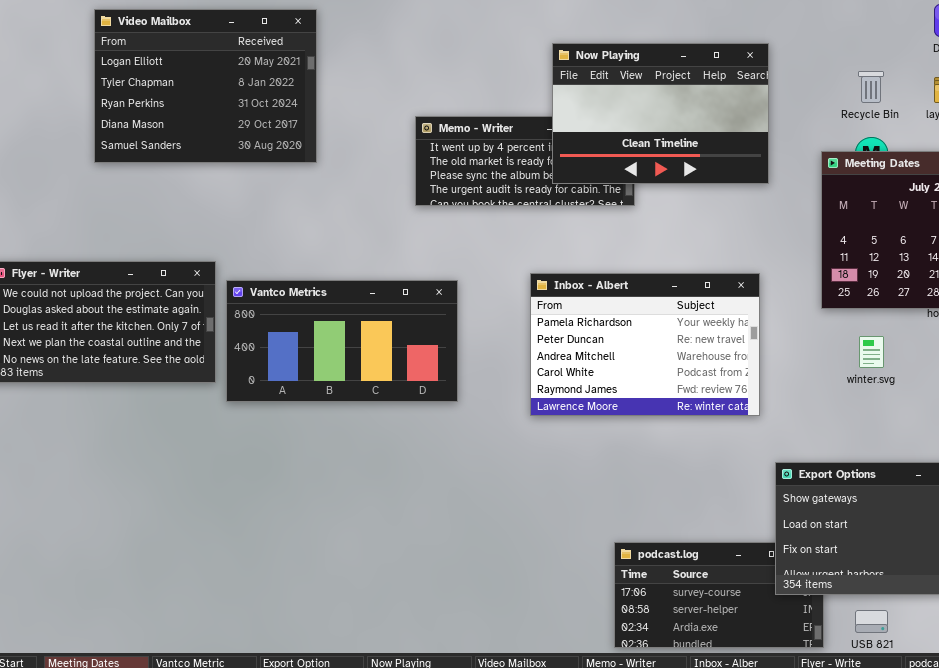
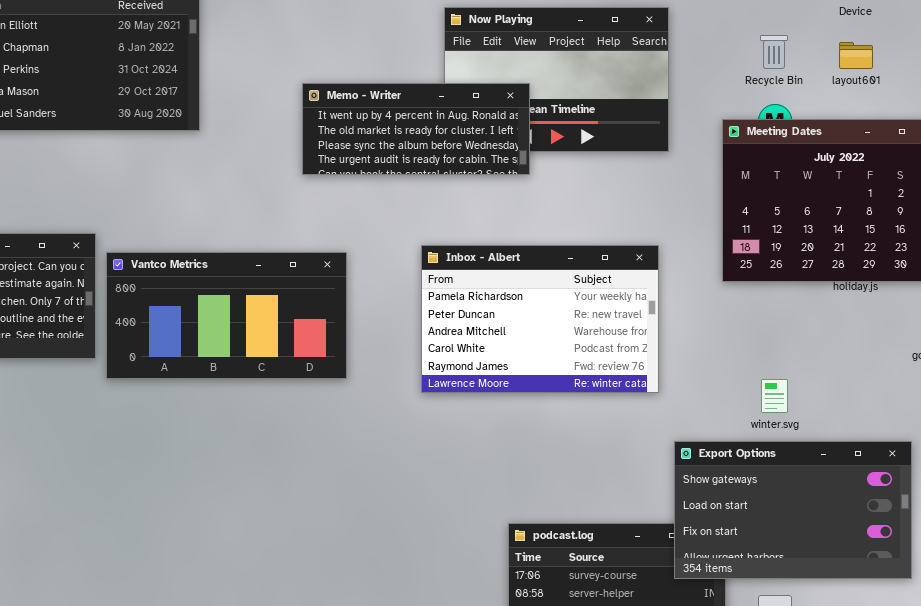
Memo - Writer: [415,116,635,206] -> [302,83,530,175], raised
winter.svg: [859,336,884,368] -> [761,379,788,413], moved

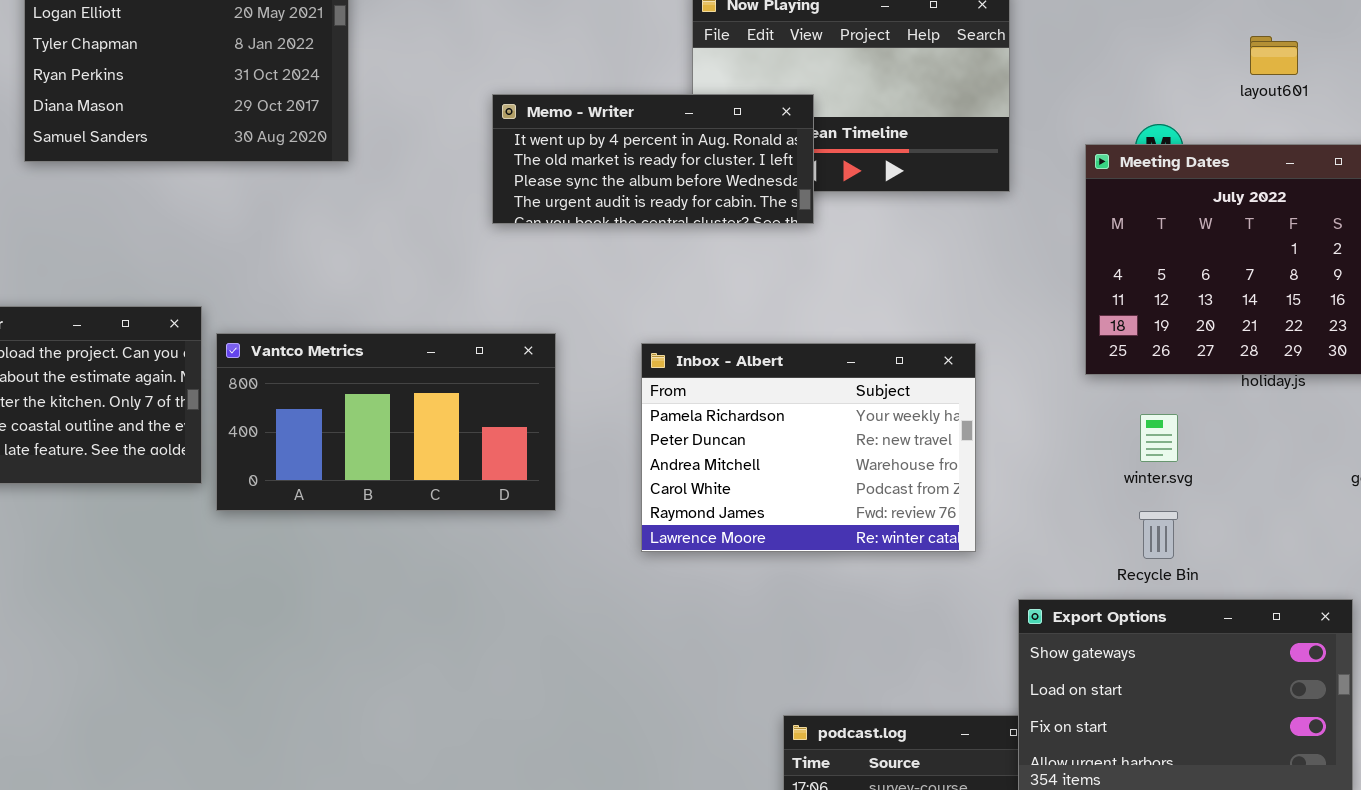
Recycle Bin: [760,35,788,69] -> [1139,511,1178,559], moved
Inbox - Albert: [421,245,659,393] -> [641,343,976,552], moved
winter.svg: [761,379,788,413] -> [1140,414,1178,462], moved

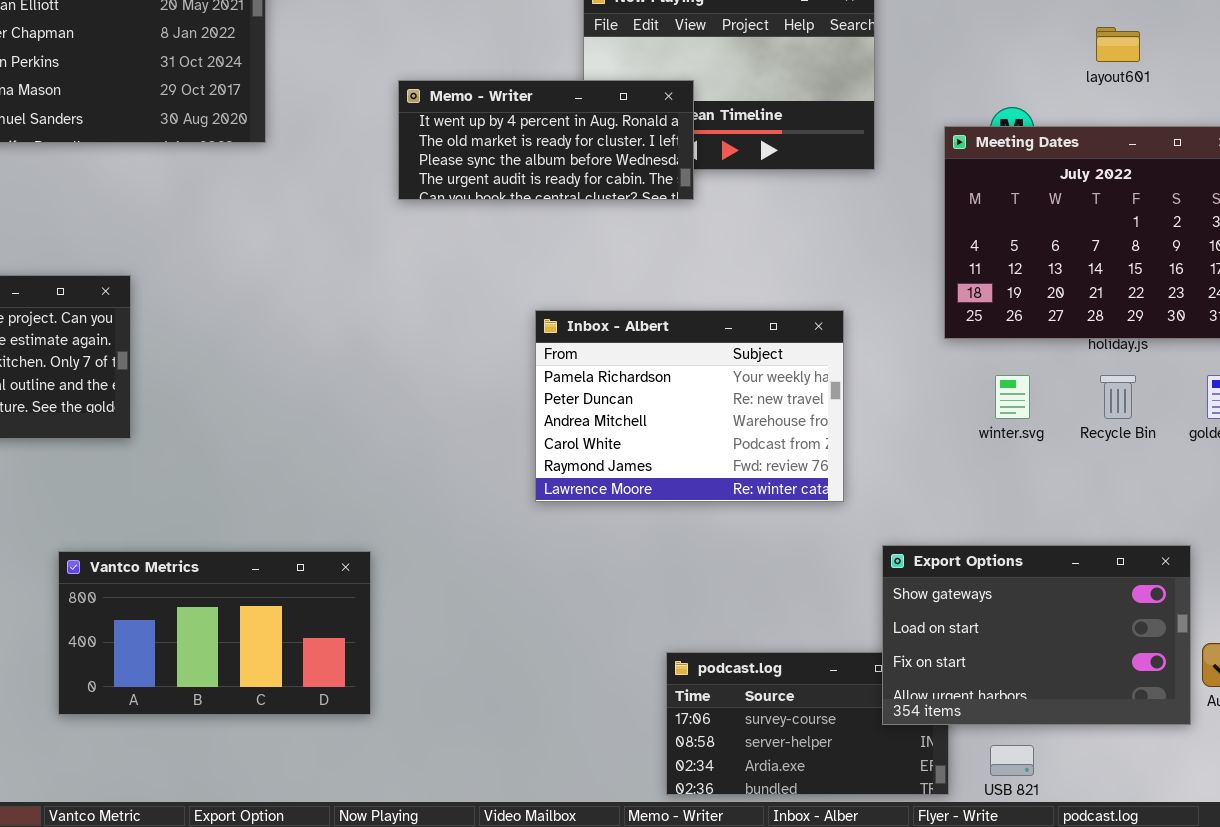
Vantco Metrics: [216,333,556,511] -> [58,551,371,715], moved
Recycle Bin: [1139,511,1178,559] -> [1100,375,1136,419], moved

